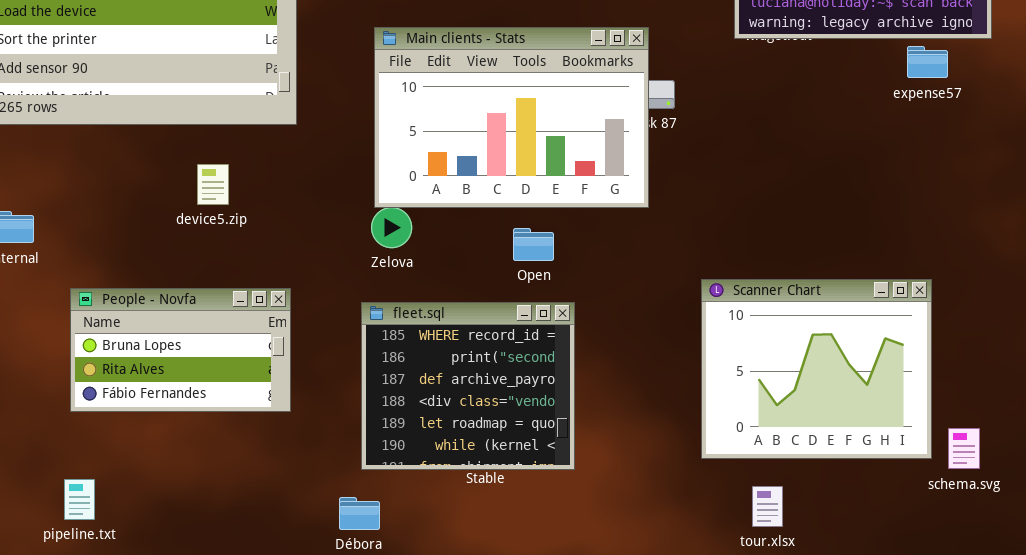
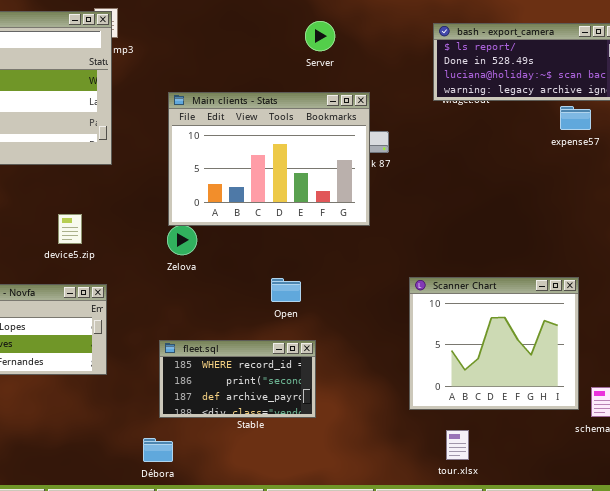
device5.zip: [197,164,229,205] -> [58,214,82,244], moved
Open: [513,228,554,261] -> [271,278,301,302], moved
fleet.sql: [361,302,575,470] -> [159,340,316,418], resized

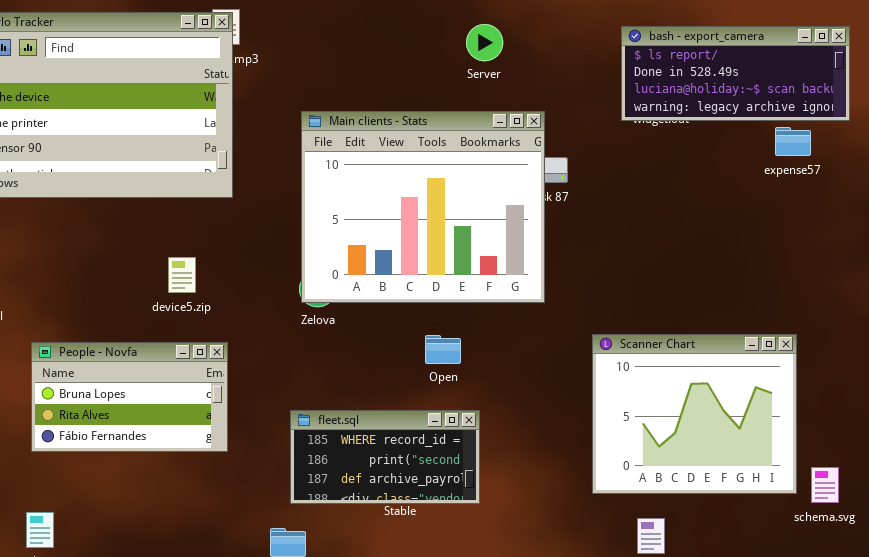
Main clients - Stats: [168,92,370,226] -> [301,111,545,303], resized

